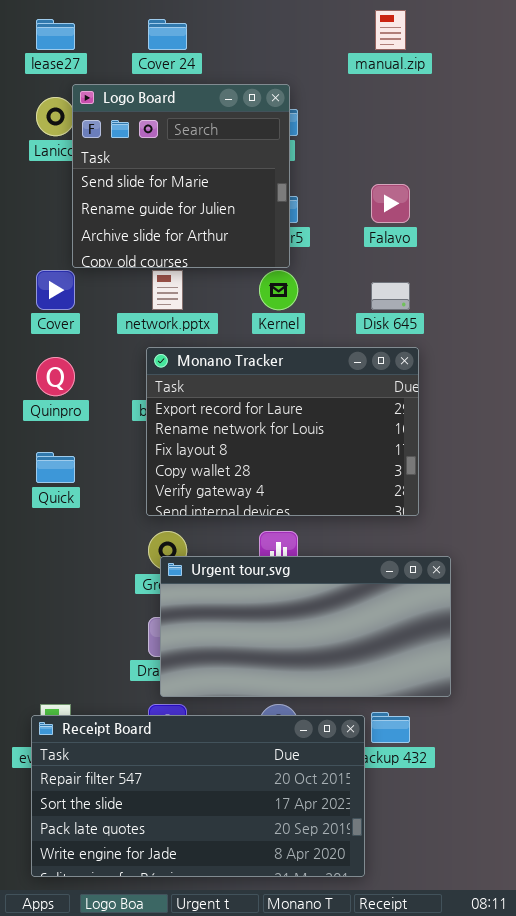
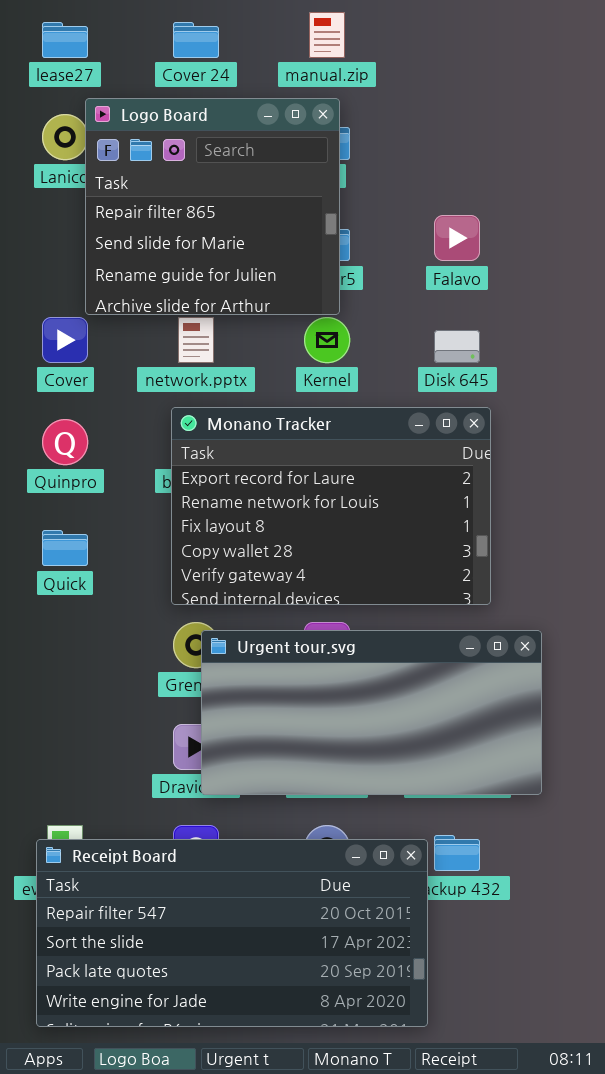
manual.zip: [375,10,406,50] -> [309,12,345,58], moved
Logo Board: [72,84,290,268] -> [85,98,340,315], scrolled up 1 row
Urgent tour.svg: [160,556,451,697] -> [201,630,542,795], moved

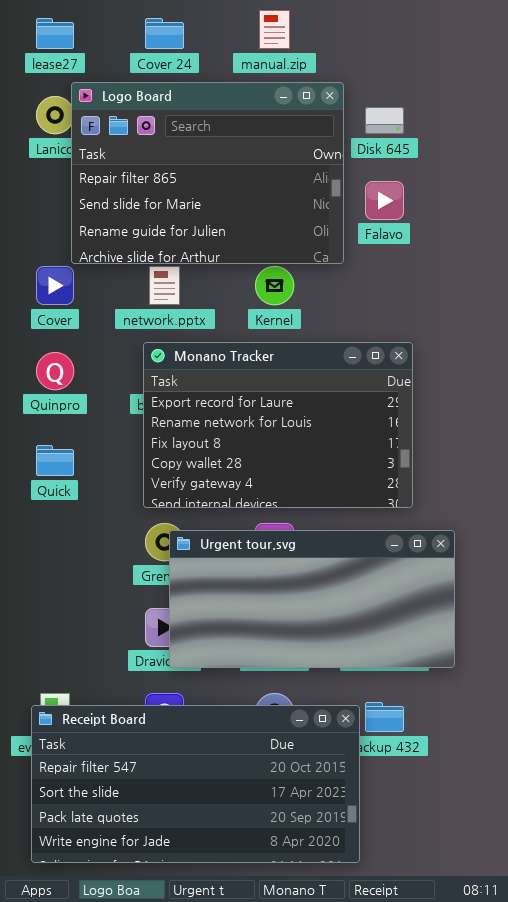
Logo Board: [85,98,340,315] -> [71,82,344,264], resized
Disk 645: [434,330,480,363] -> [365,107,404,134], moved

